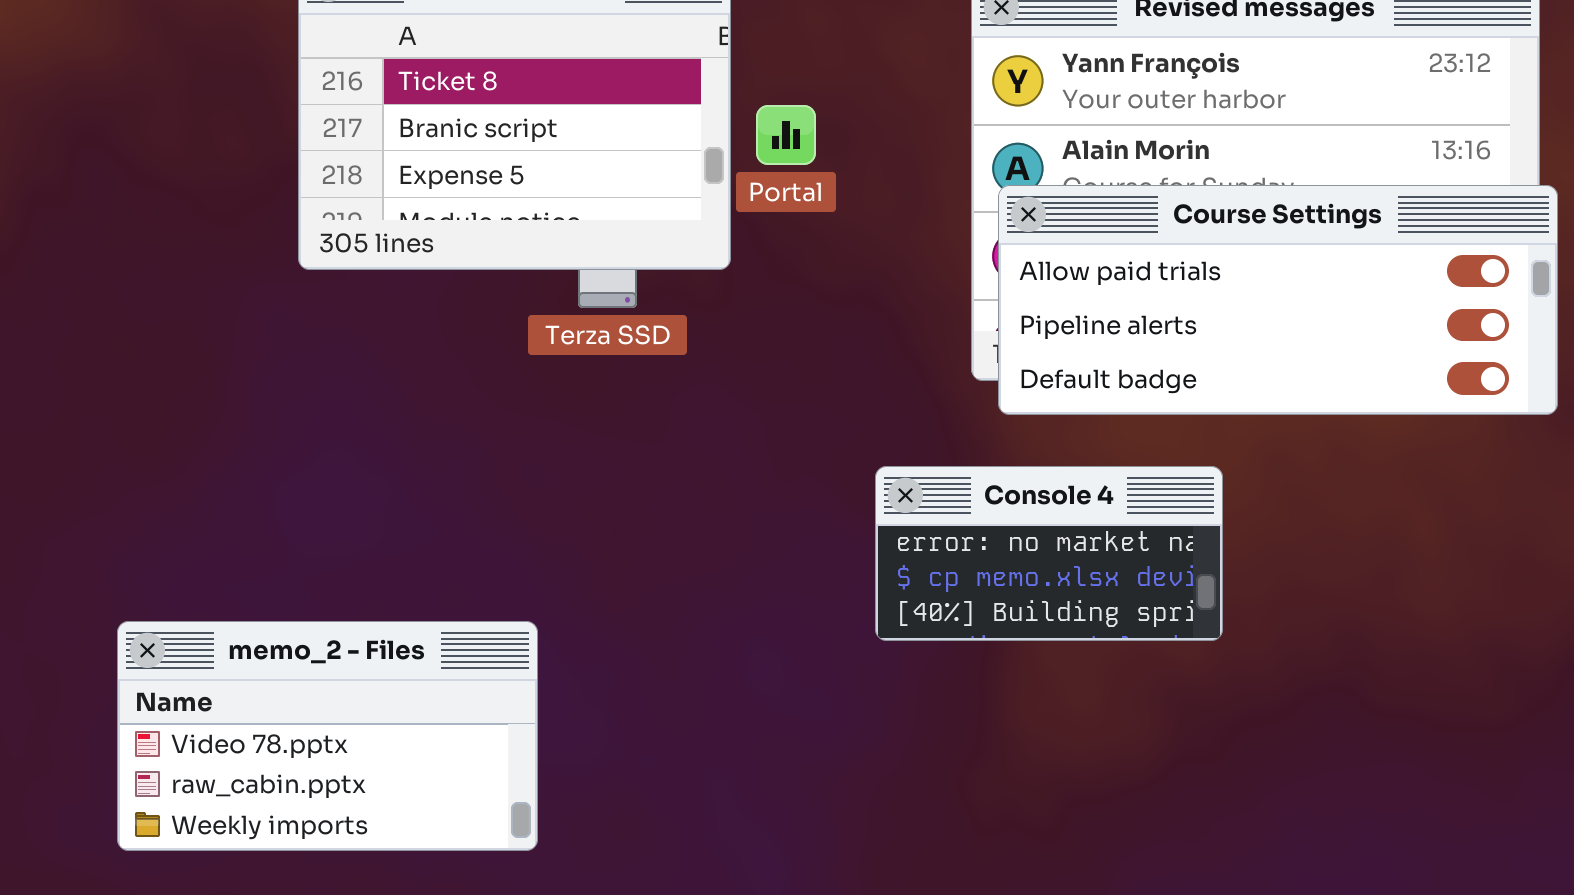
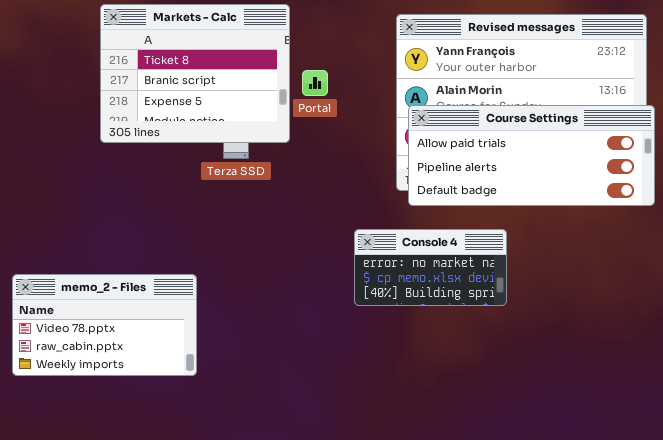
memo_2 - Files: [117,621,538,851] -> [12,274,197,376], moved

